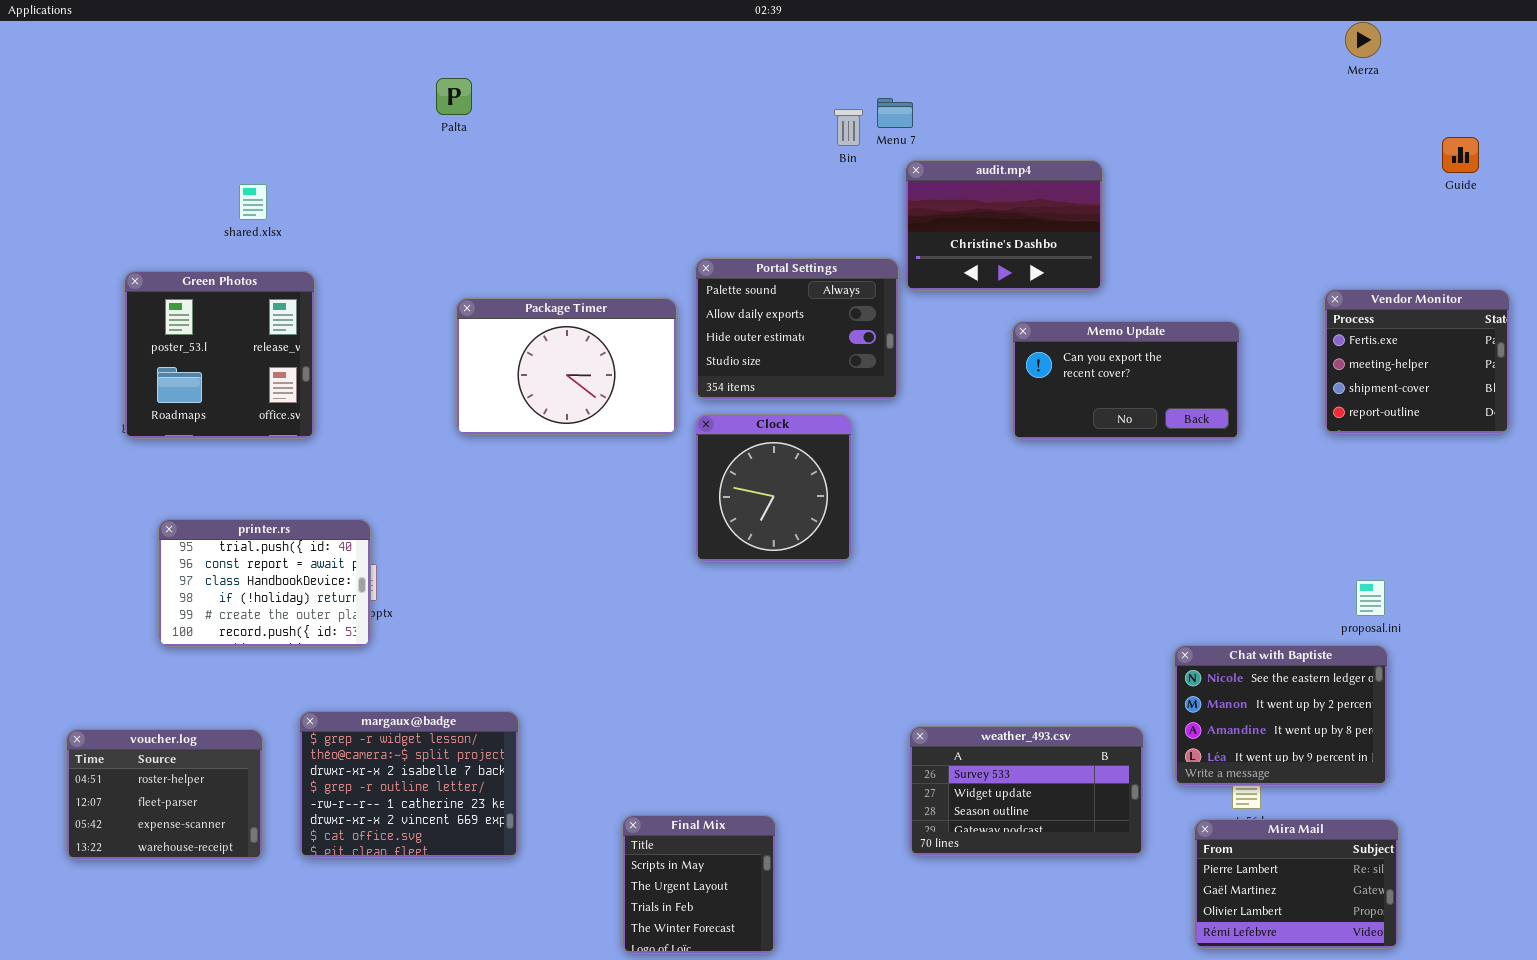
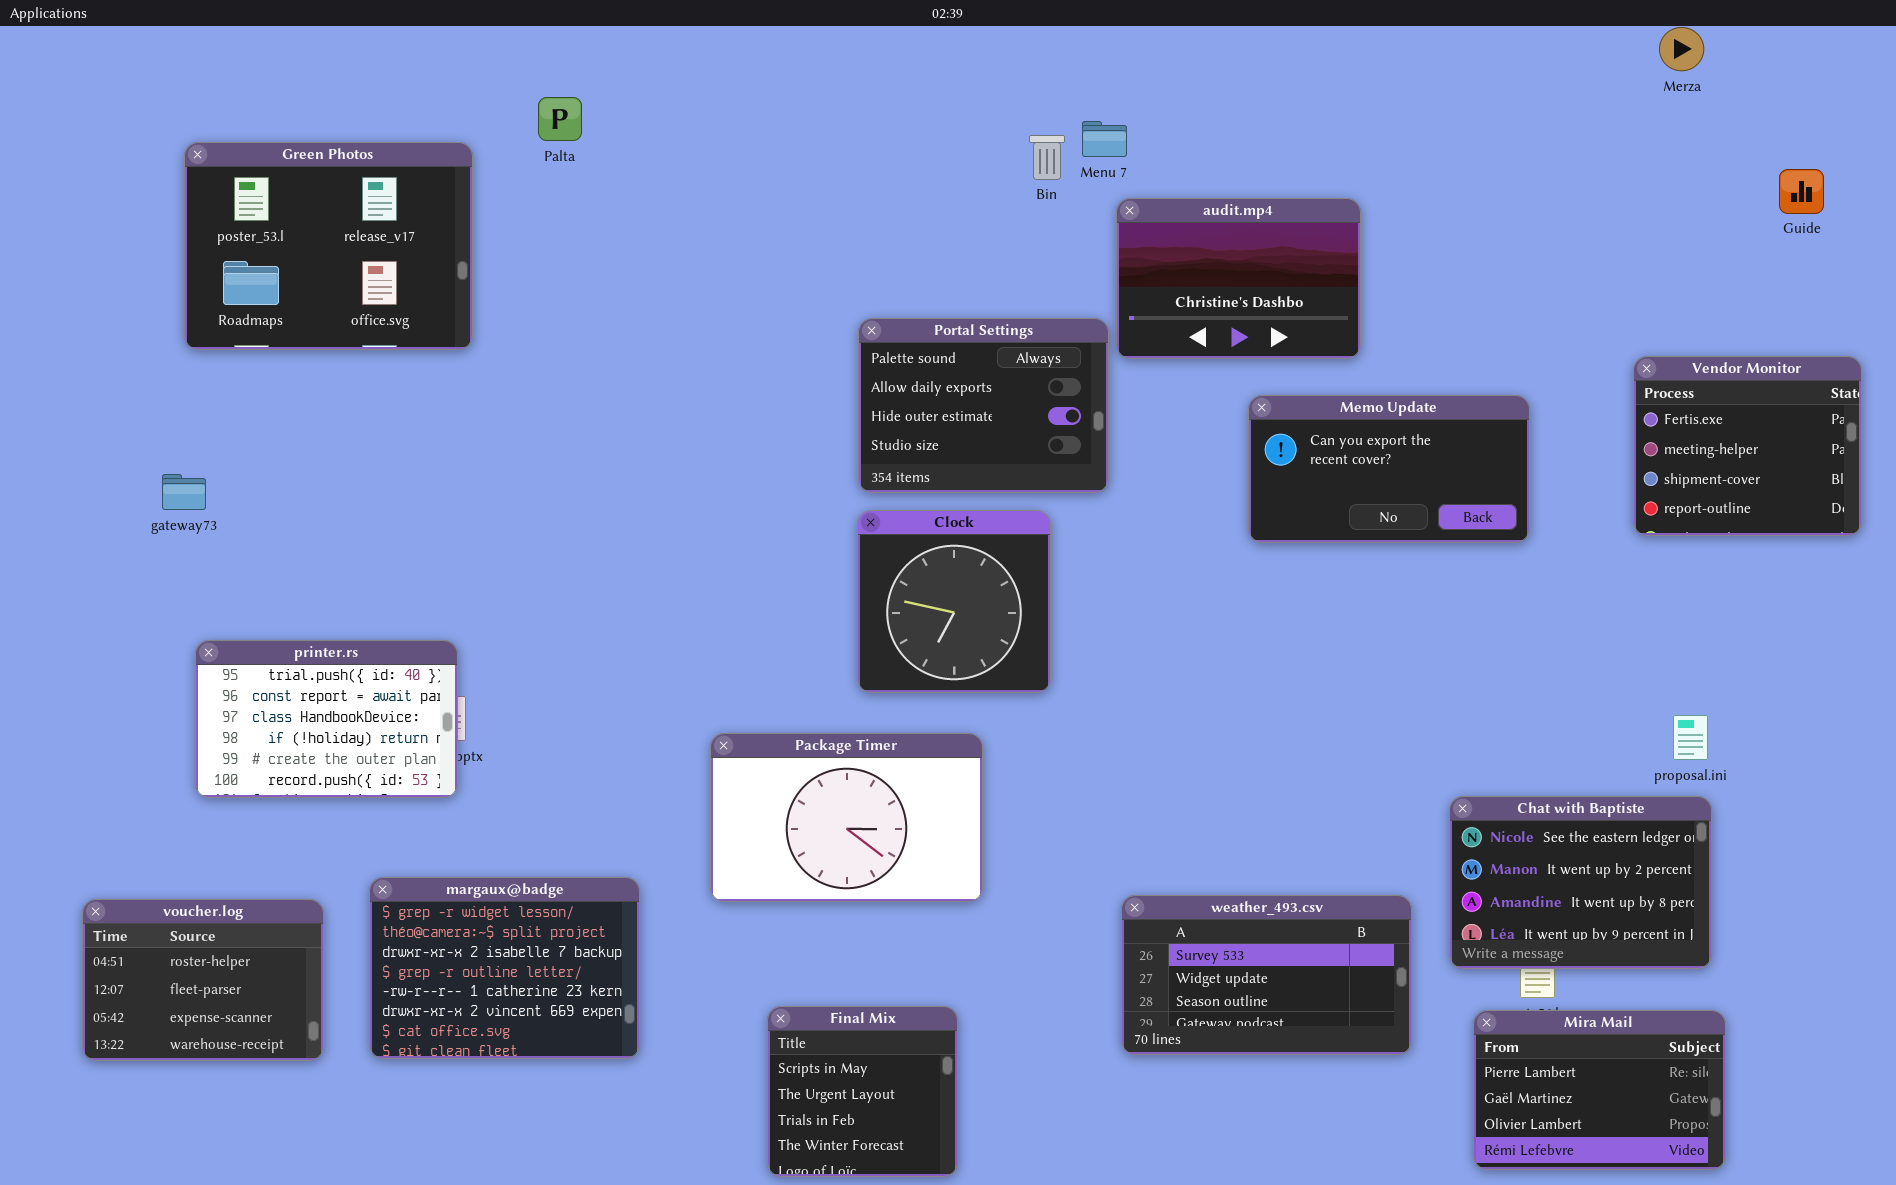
Green Photos: [124,271,315,439] -> [184,142,473,350], moved, resized
Package Timer: [456,298,677,435] -> [710,733,983,902], moved

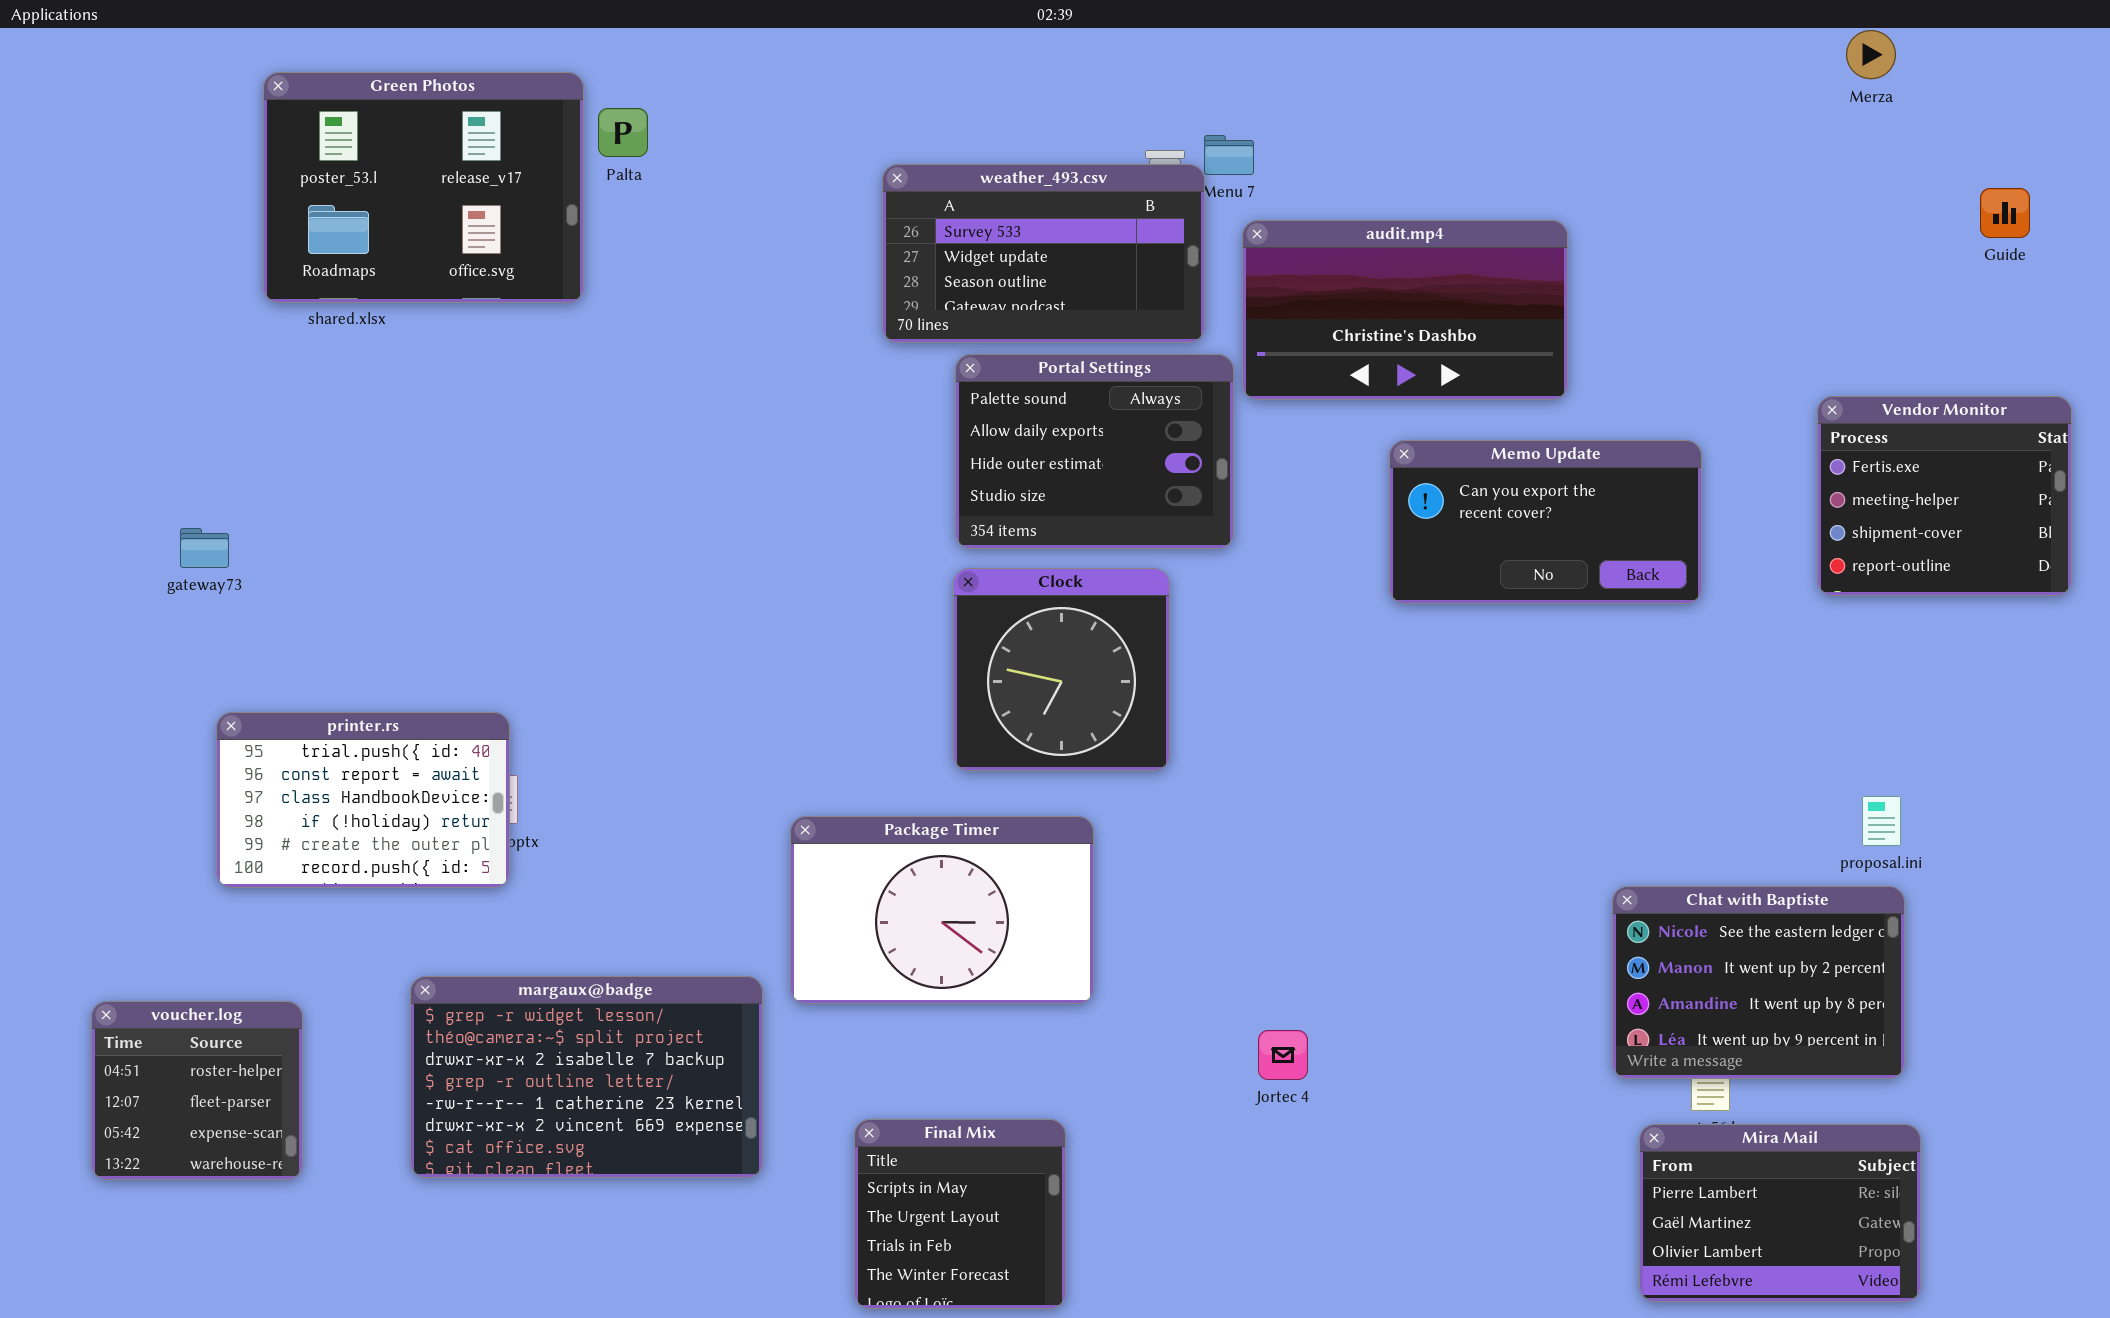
Green Photos: [184,142,473,350] -> [263,72,584,303], moved
audit.mp4: [1116,198,1361,359] -> [1242,220,1568,400], resized
margaux@badge: [369,877,640,1059] -> [410,976,763,1178], resized
weather_493.csv: [1121,895,1412,1055] -> [882,164,1205,343], moved
voucher.log: [82,899,324,1061] -> [91,1001,303,1180], resized

